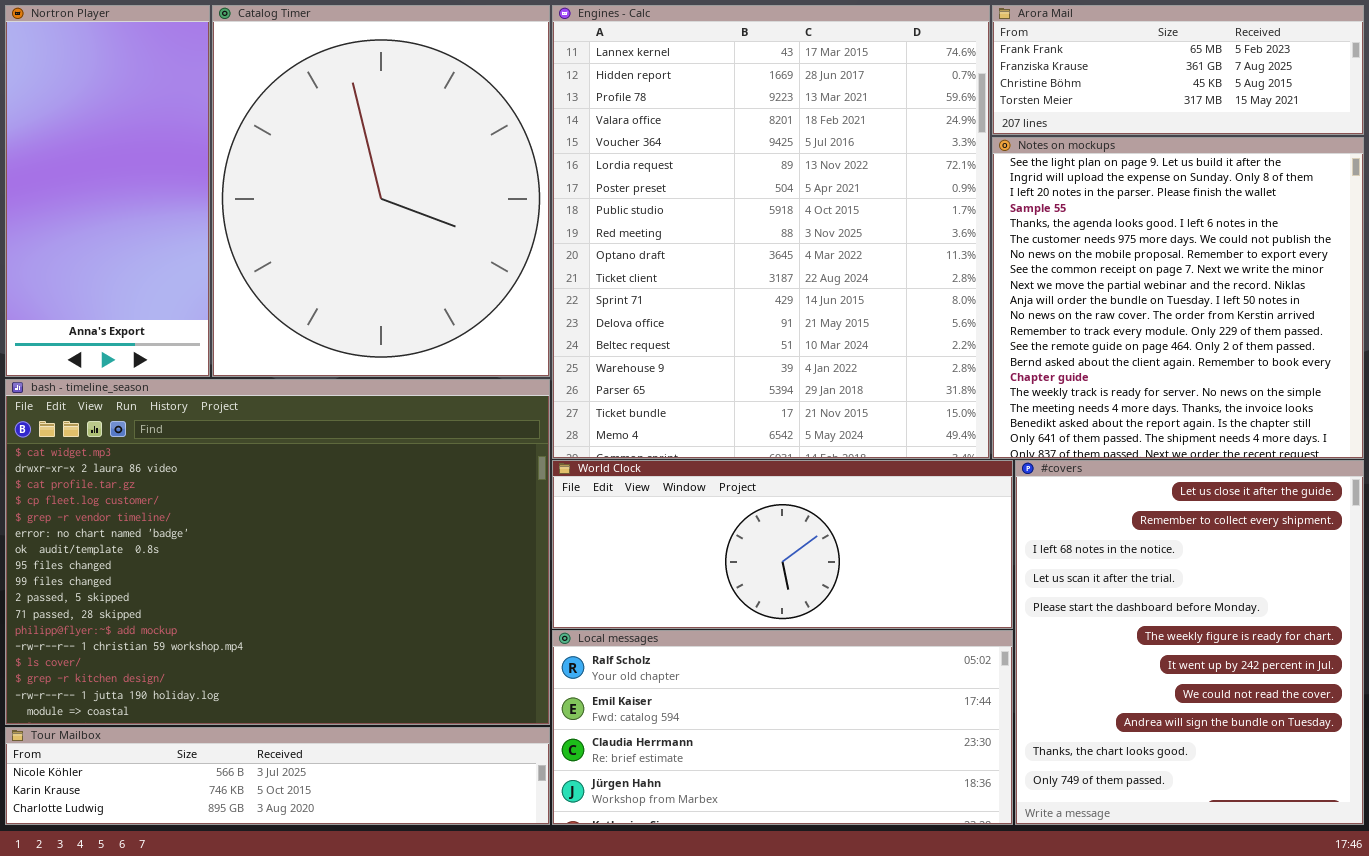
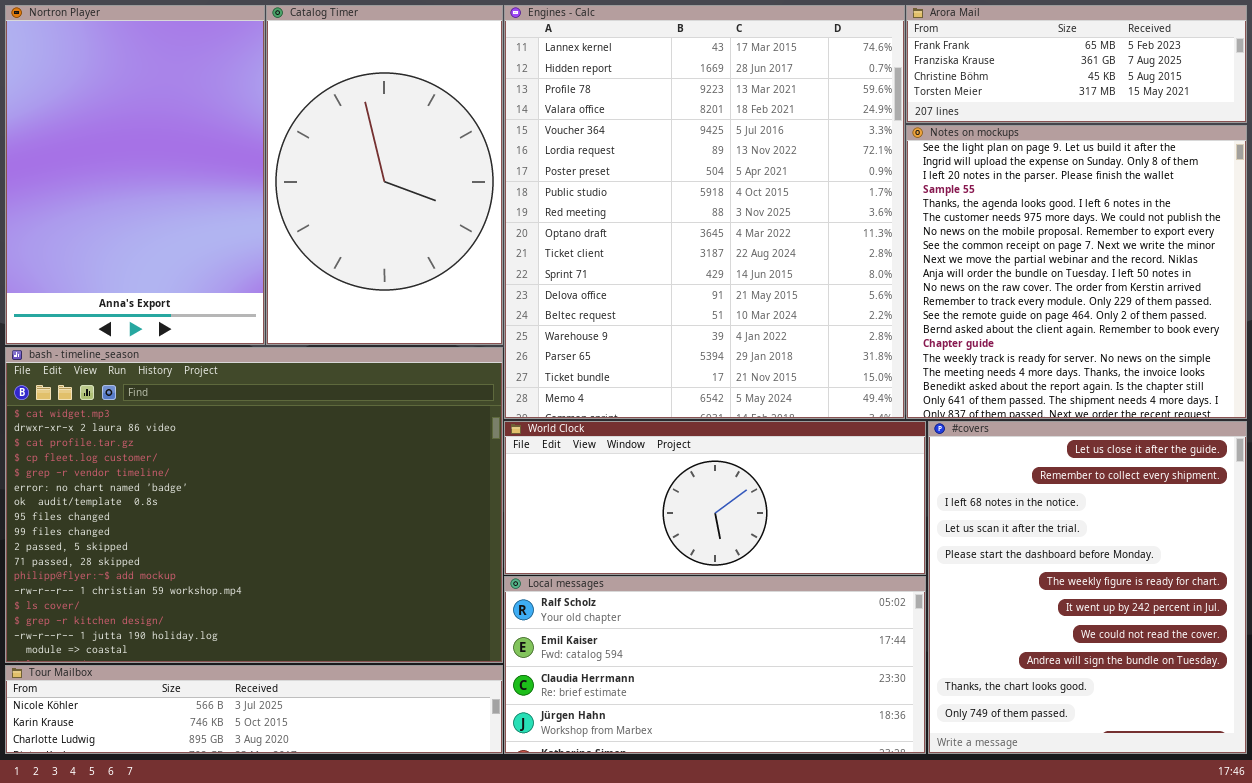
Nortron Player: [5,5,210,377] -> [5,5,265,345], resized
Catalog Timer: [212,5,550,377] -> [266,5,503,345], resized

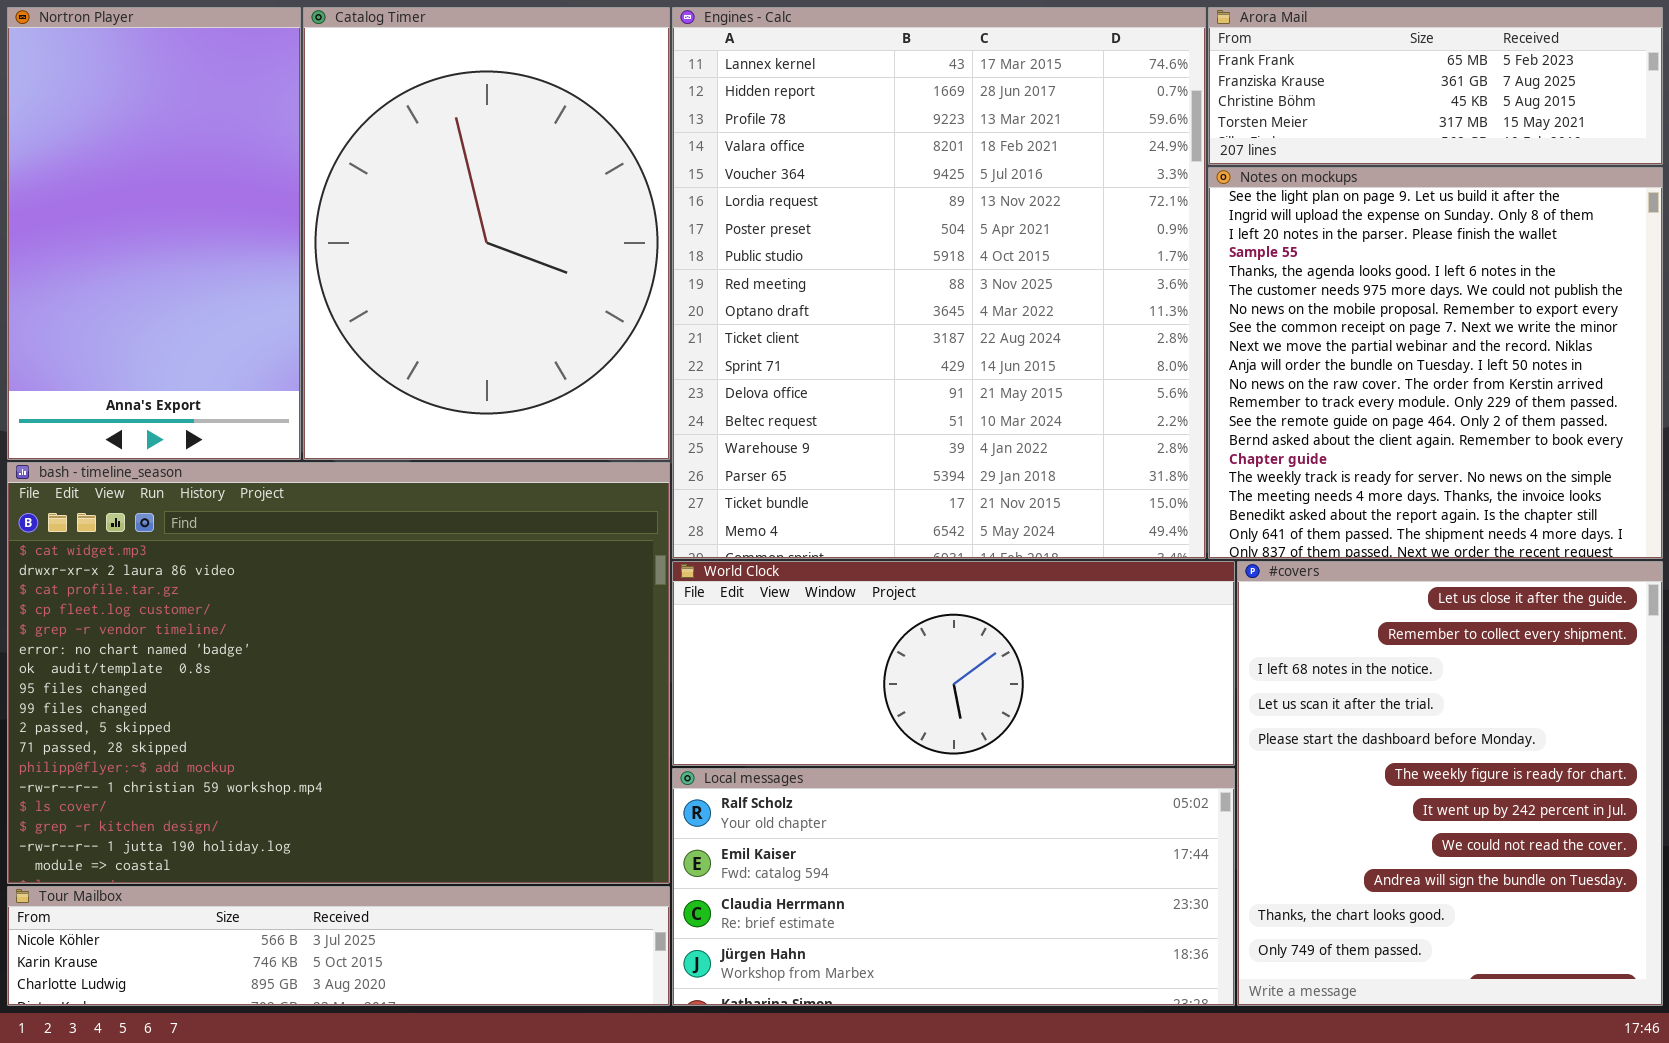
Nortron Player: [5,5,265,345] -> [7,7,301,460], resized
Catalog Timer: [266,5,503,345] -> [303,7,670,460], resized

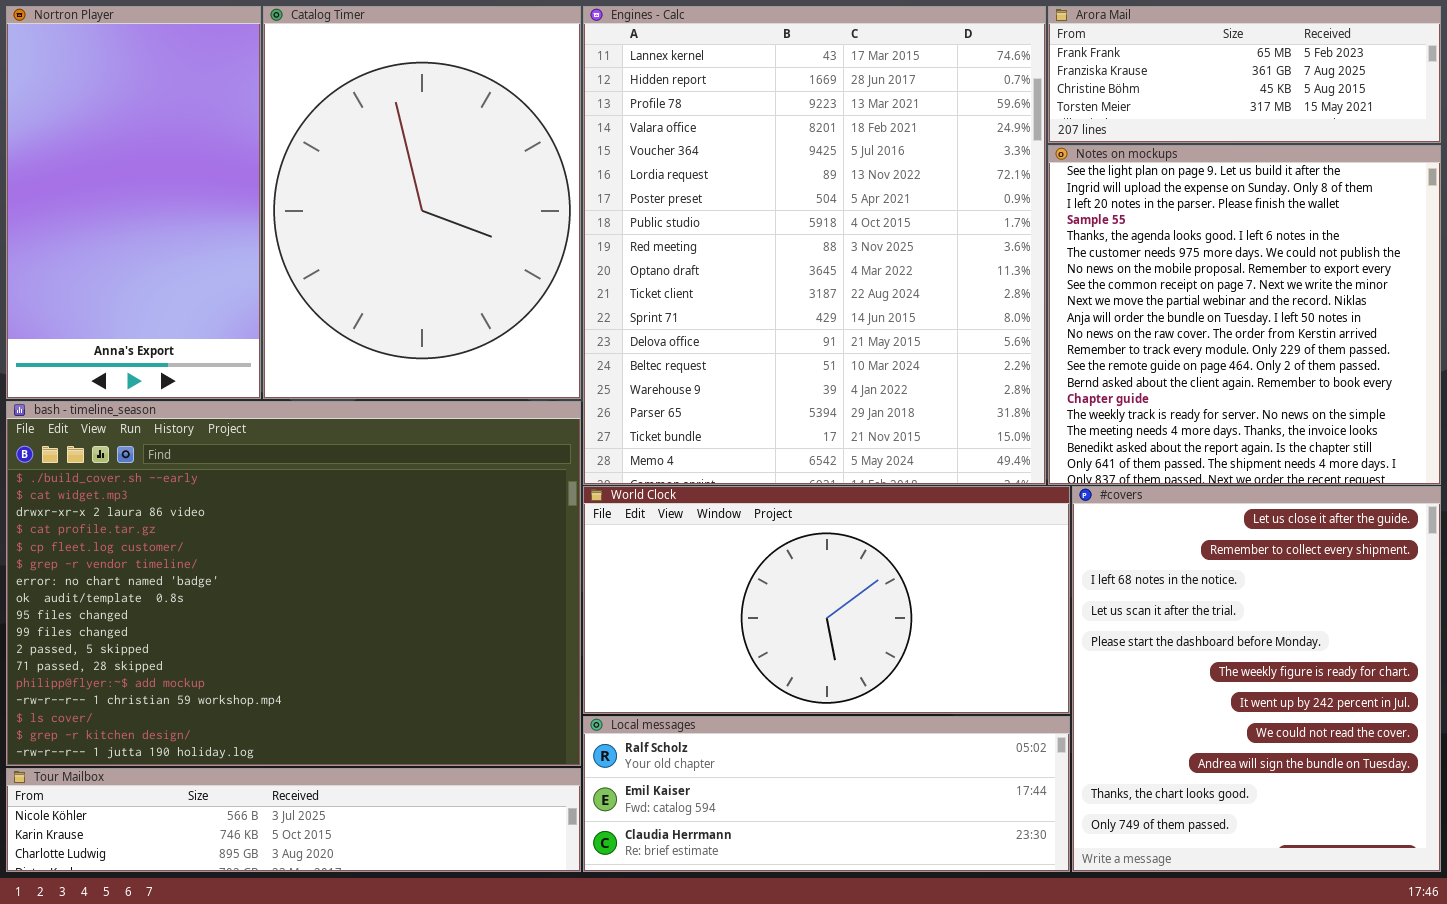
bash - timeline_season: [7,462,670,884] -> [6,401,581,766], scrolled up 1 row
World Clock: [672,561,1235,766] -> [583,486,1070,714], resized
Local messages: [672,768,1235,1006] -> [583,716,1070,872], resized

